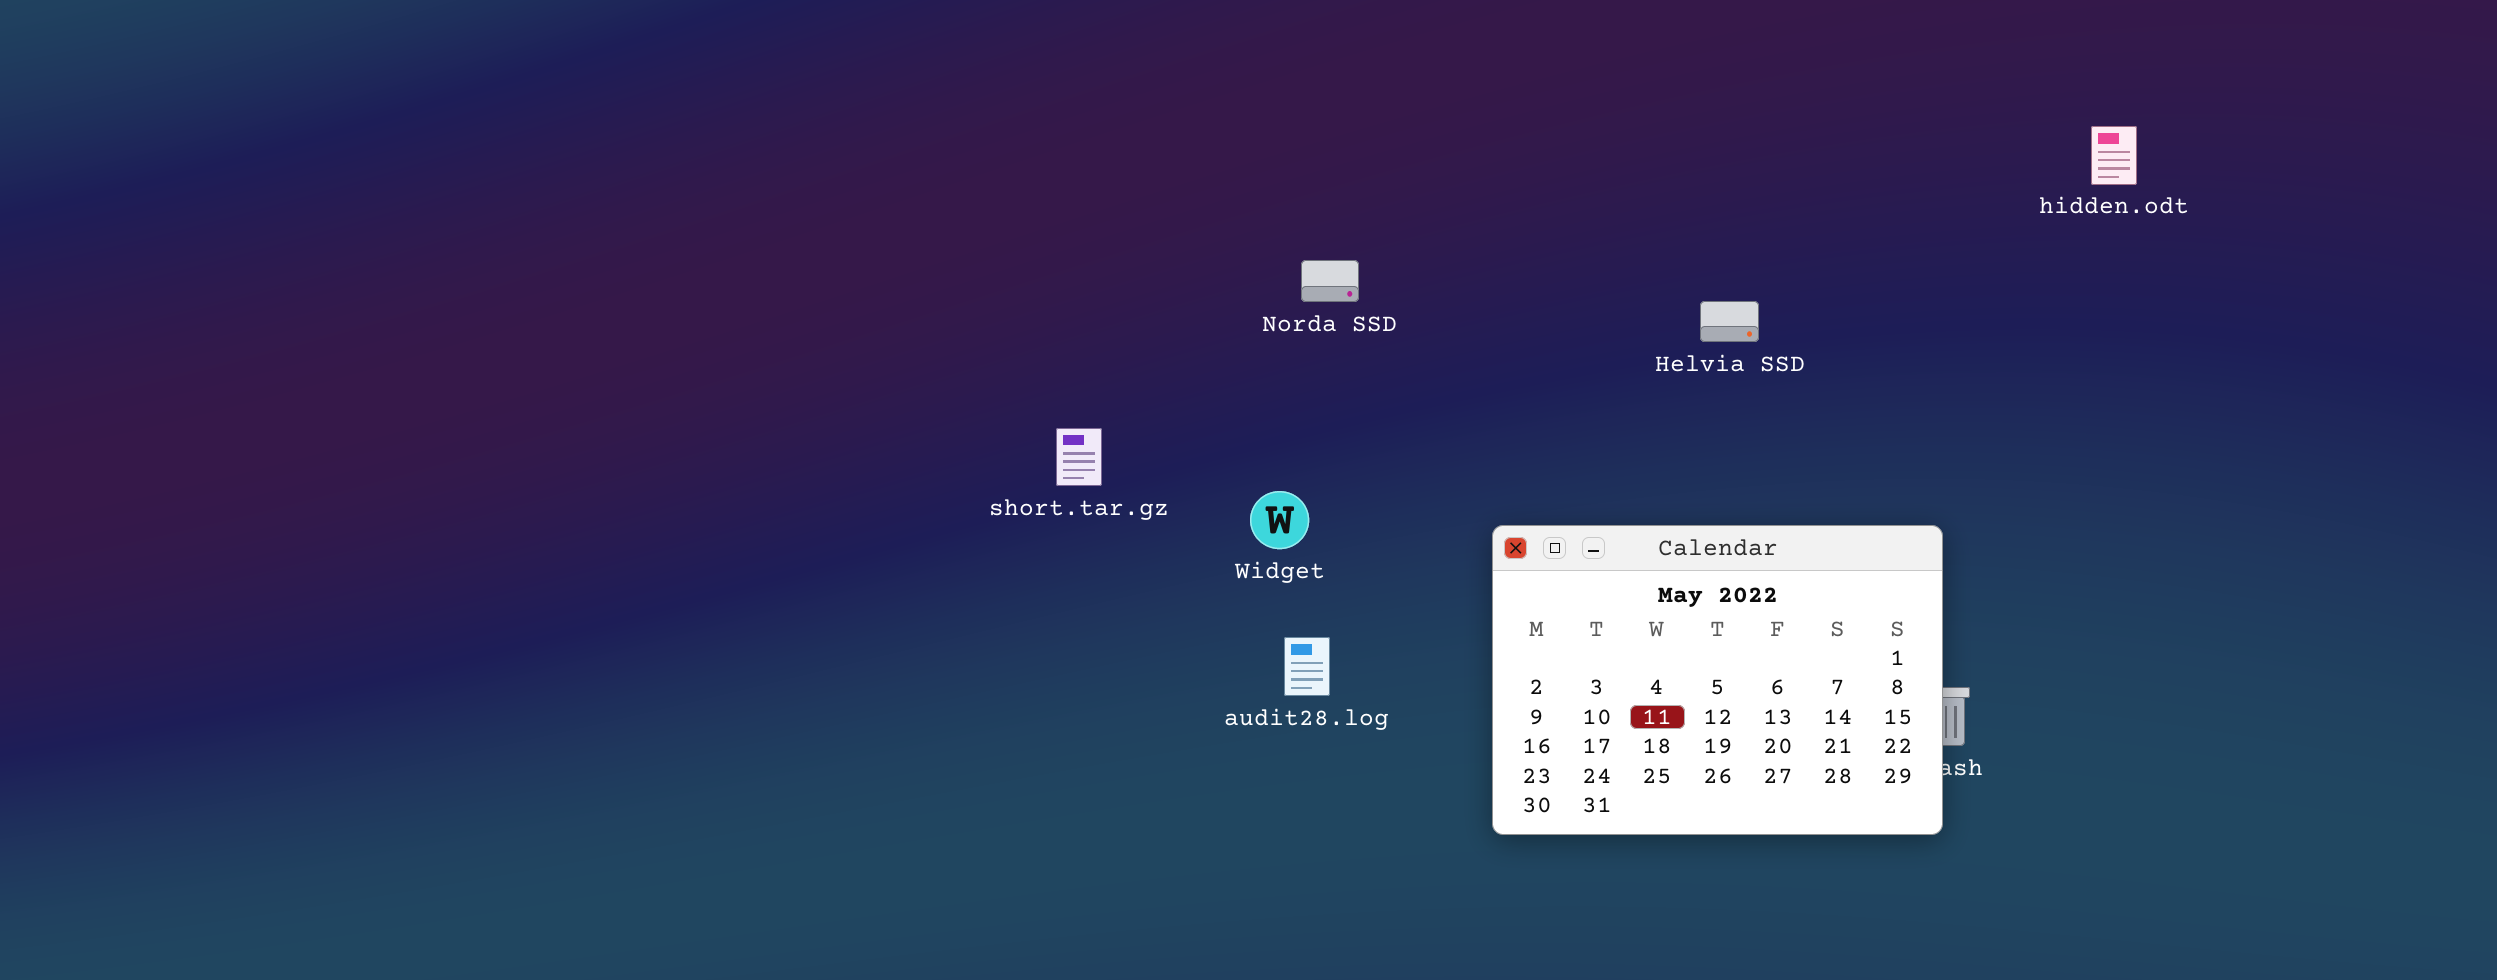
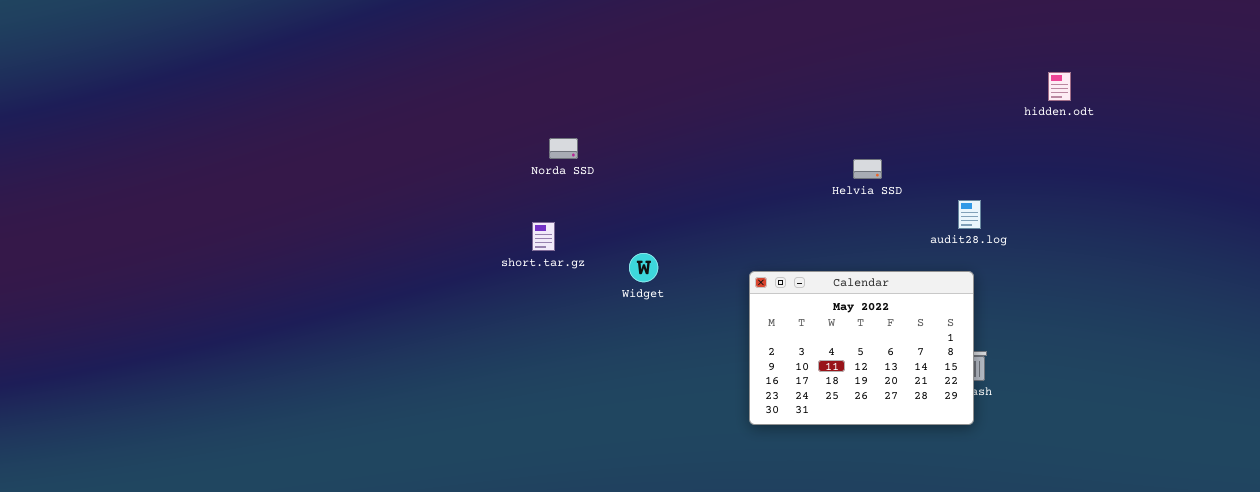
Norda SSD: [1301,260,1359,302] -> [549,138,578,159], moved
audit28.log: [1284,637,1330,696] -> [958,200,981,229], moved

